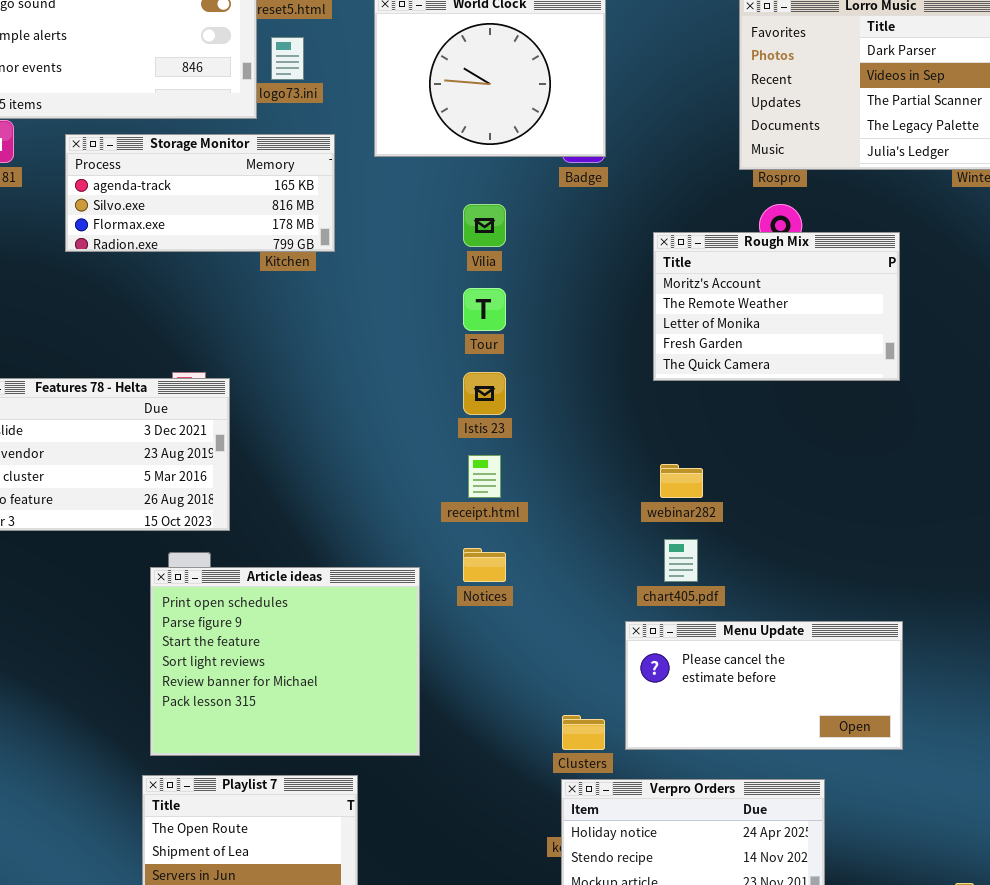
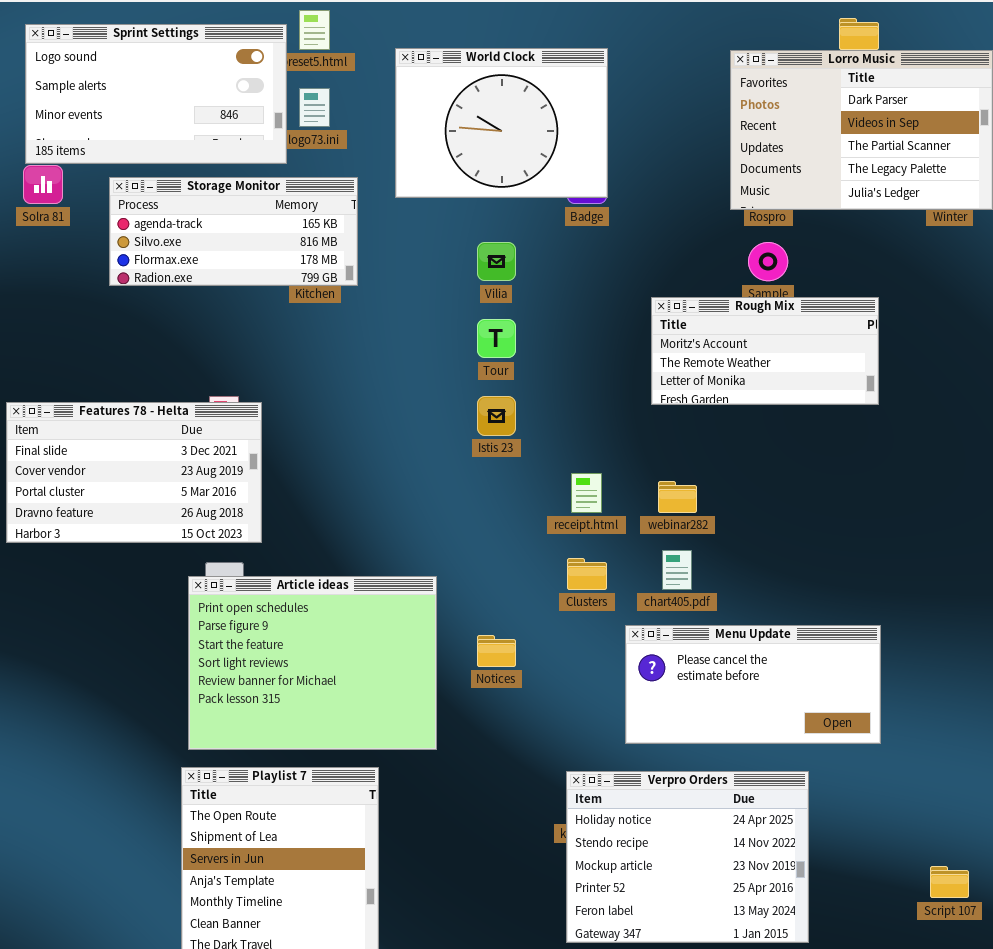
Rough Mix: [653,232,900,381] -> [651,297,879,405], resized
receipt.html: [468,455,501,498] -> [571,473,602,513], moved
Notices: [463,548,506,582] -> [477,635,516,667], moved
Clusters: [562,715,605,750] -> [567,558,607,590], moved

